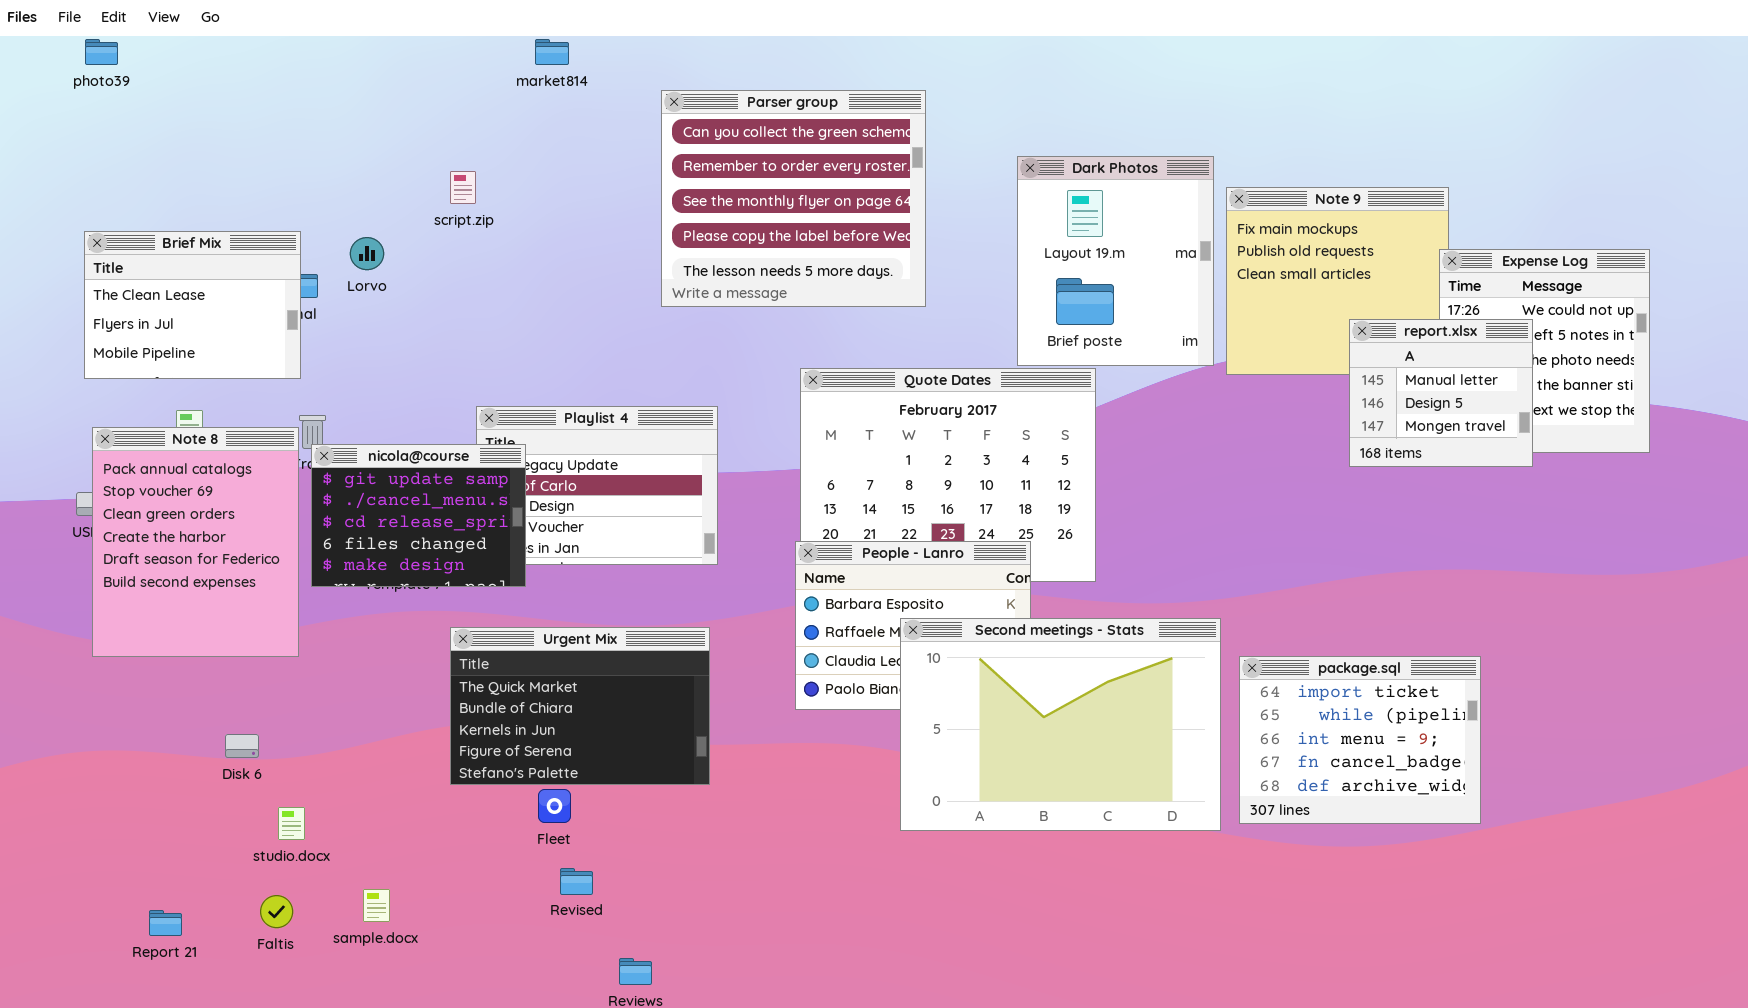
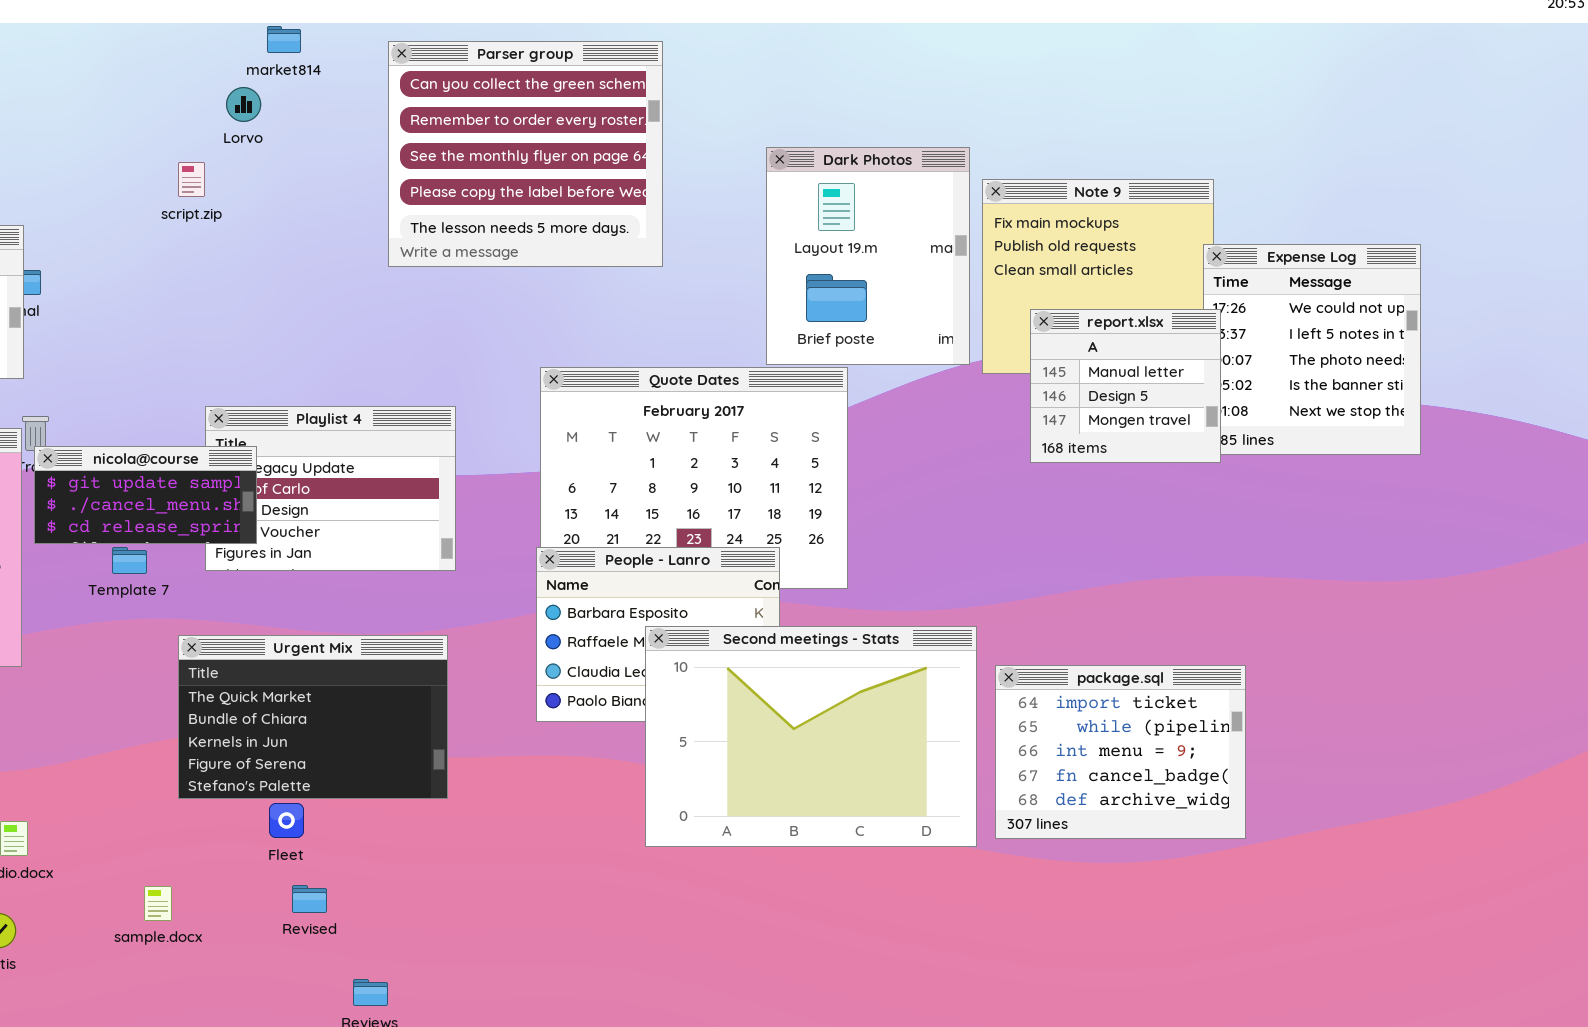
Parser group: [661,90,926,307] -> [388,41,663,267], moved
Lorvo: [350,237,384,270] -> [226,87,261,122], moved
report.xlsx: [1349,319,1533,467] -> [1030,309,1221,463], moved
nicola@course: [311,444,526,587] -> [34,446,257,544], resized
sample.docx: [363,889,390,922] -> [144,886,172,921], moved

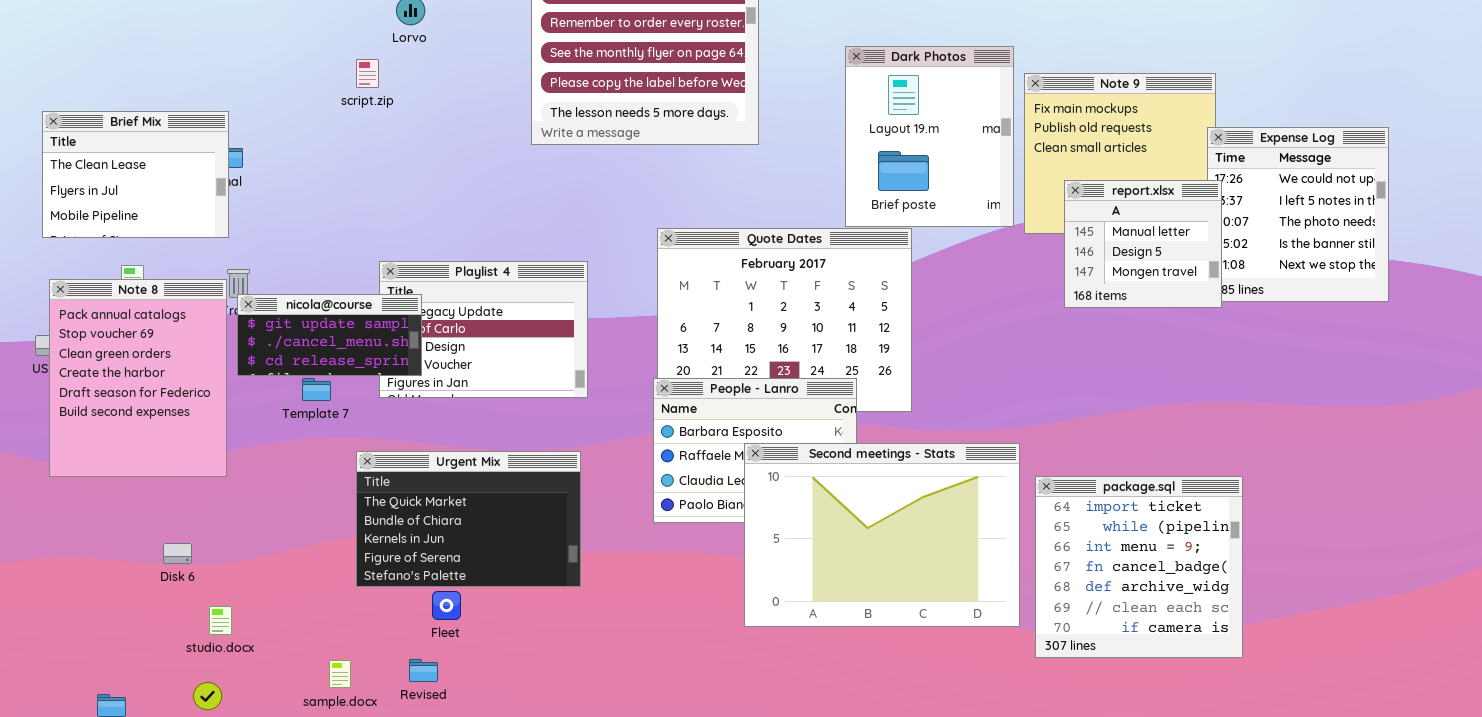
package.sql: [995,665,1246,839] -> [1035,476,1243,658], resized
Revised: [292,885,327,913] -> [409,659,438,682], moved

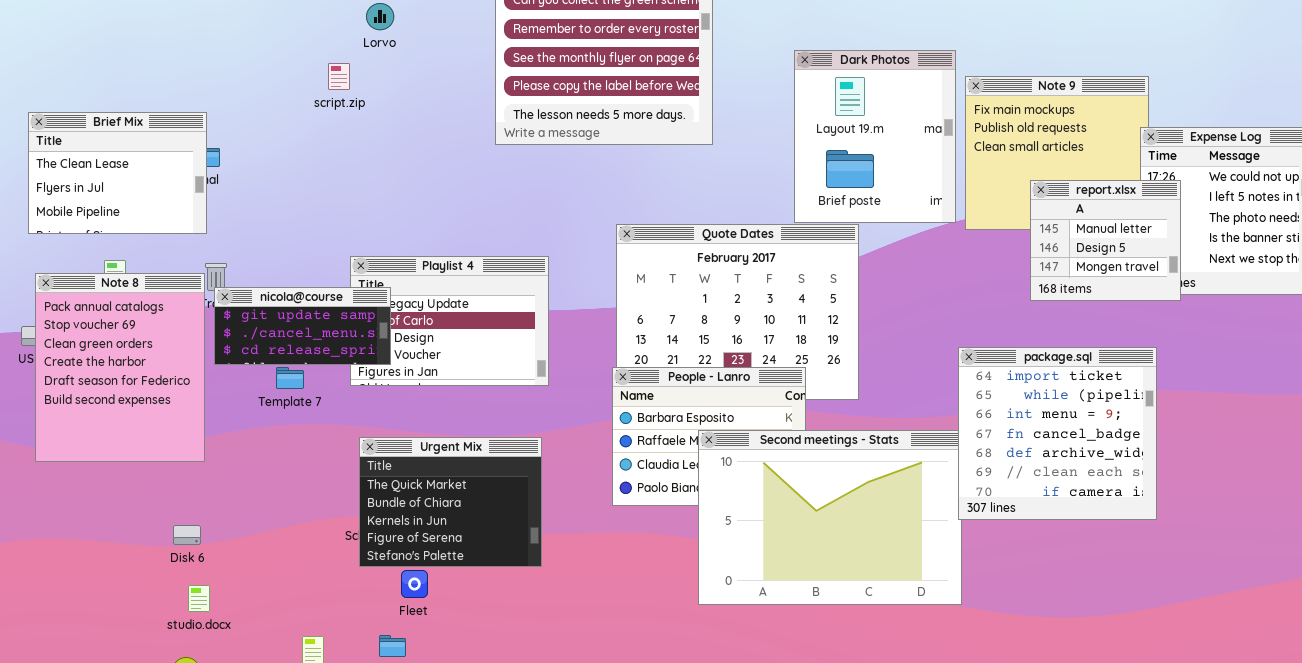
report.xlsx: [1064,180,1222,308] -> [1030,180,1181,301], moved
Urgent Mix: [356,451,581,587] -> [359,437,542,567], resized
package.sql: [1035,476,1243,658] -> [958,347,1157,520], moved
Disk 6: [163,543,192,564] -> [173,525,201,545], moved

